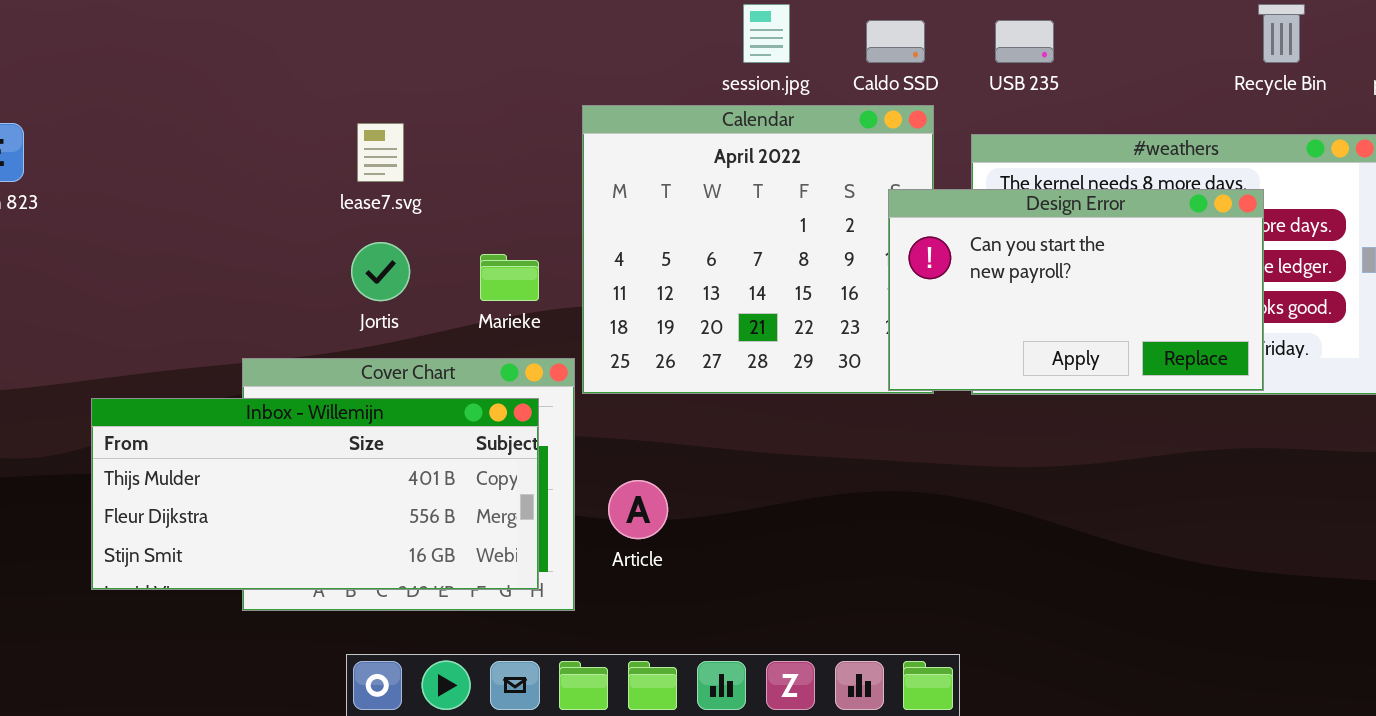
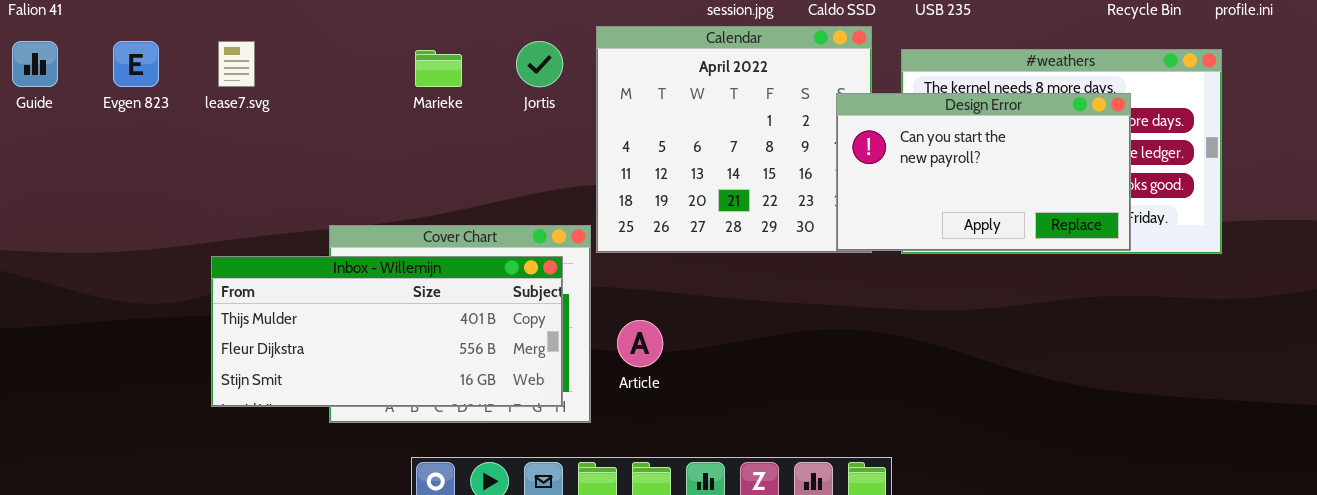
lease7.svg: [357,123,404,182] -> [218,41,255,87], moved
Jortis: [351,242,410,301] -> [516,41,563,87], moved
Marieke: [480,254,539,301] -> [415,50,462,87], moved

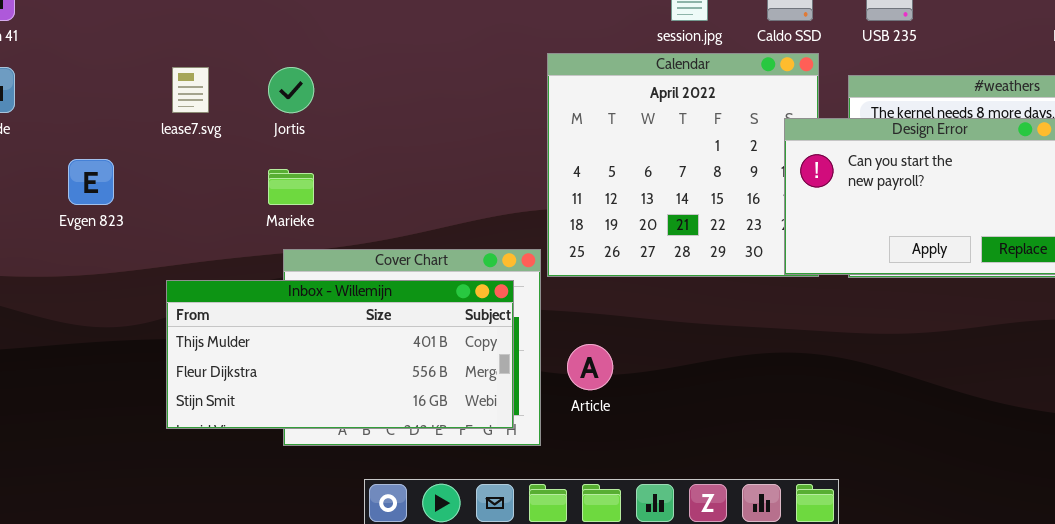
Evgen 823: [113,41,159,87] -> [68,159,114,205], moved
Jortis: [516,41,563,87] -> [268,67,314,113], moved
Marieke: [415,50,462,87] -> [268,169,314,205], moved

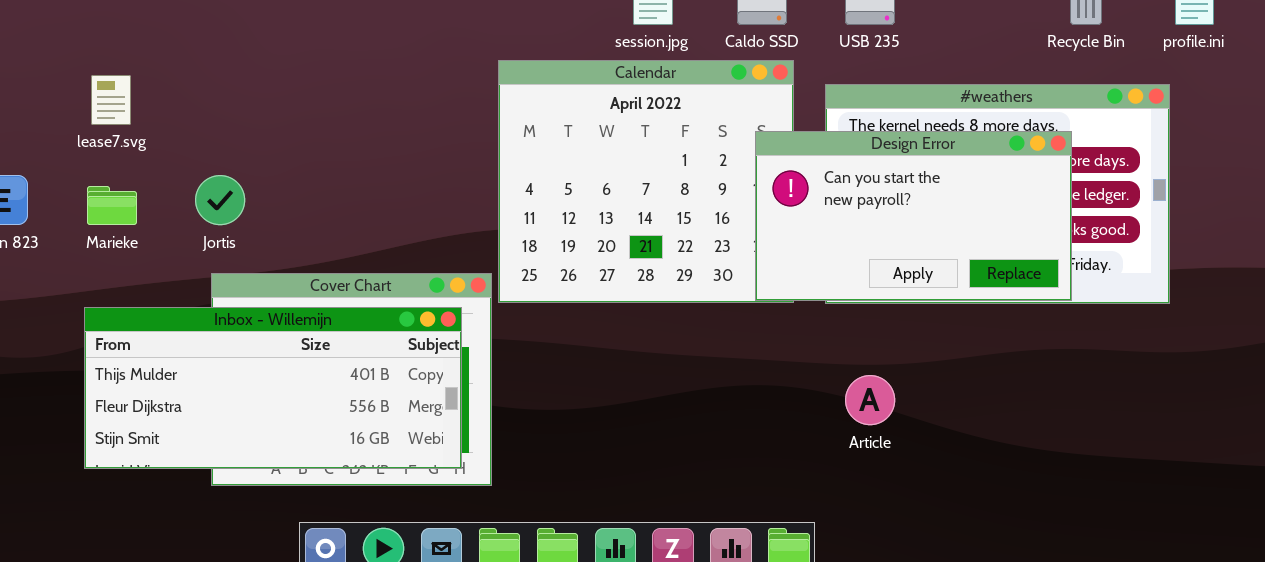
Jortis: [268,67,314,113] -> [195,175,245,225], moved
Marieke: [268,169,314,205] -> [87,186,137,225], moved
Article: [567,344,613,390] -> [845,375,895,425], moved

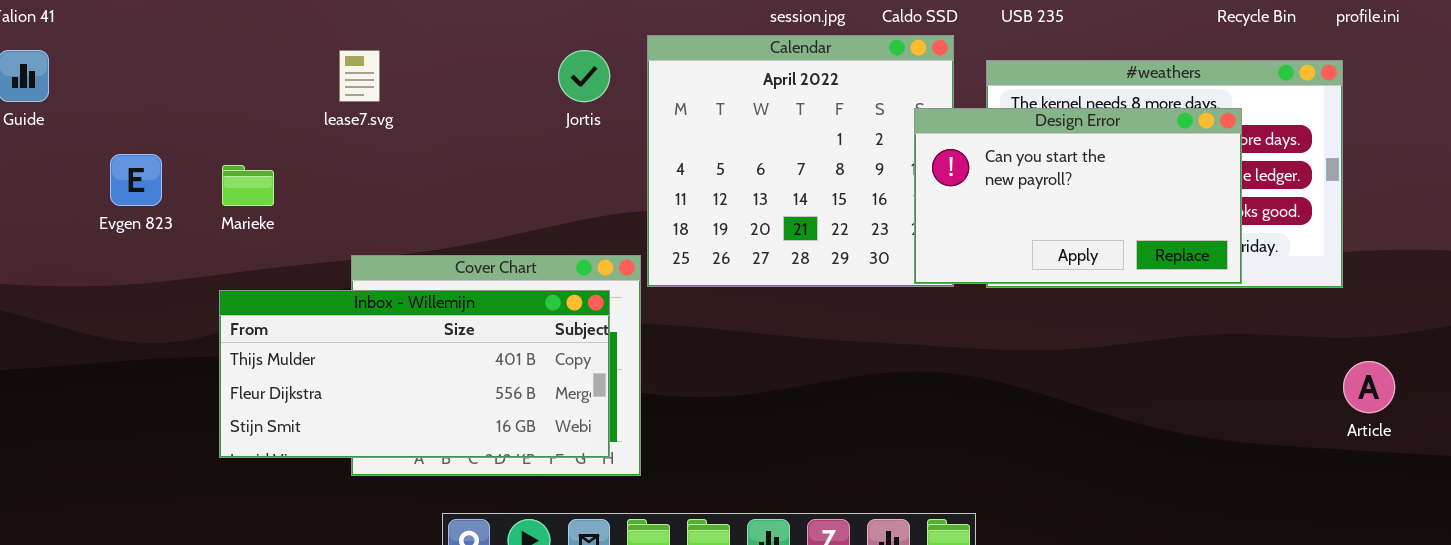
lease7.svg: [91,75,131,125] -> [339,50,380,102], moved
Jortis: [195,175,245,225] -> [558,50,610,102], moved
Article: [845,375,895,425] -> [1343,361,1395,413], moved

